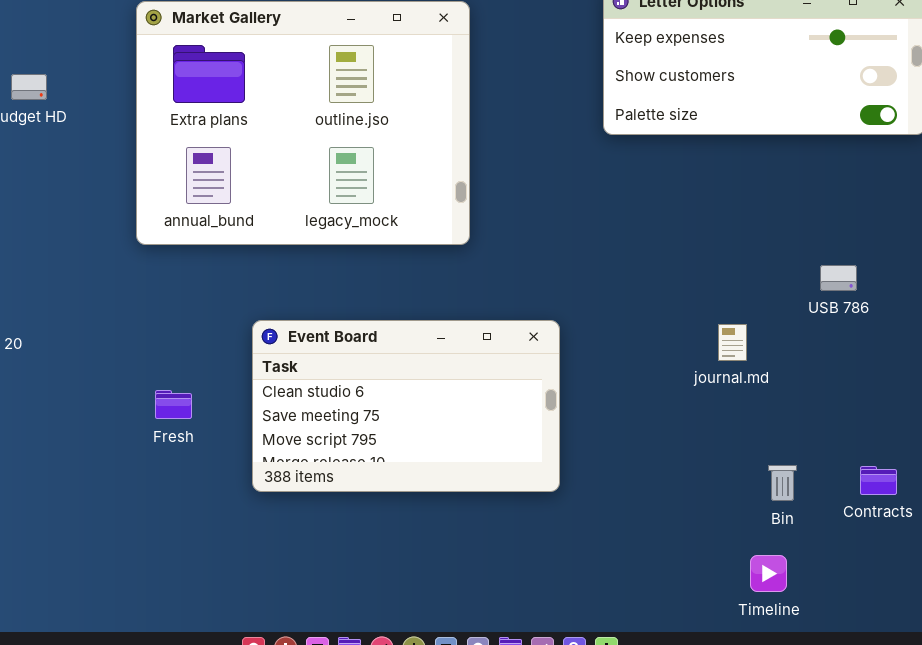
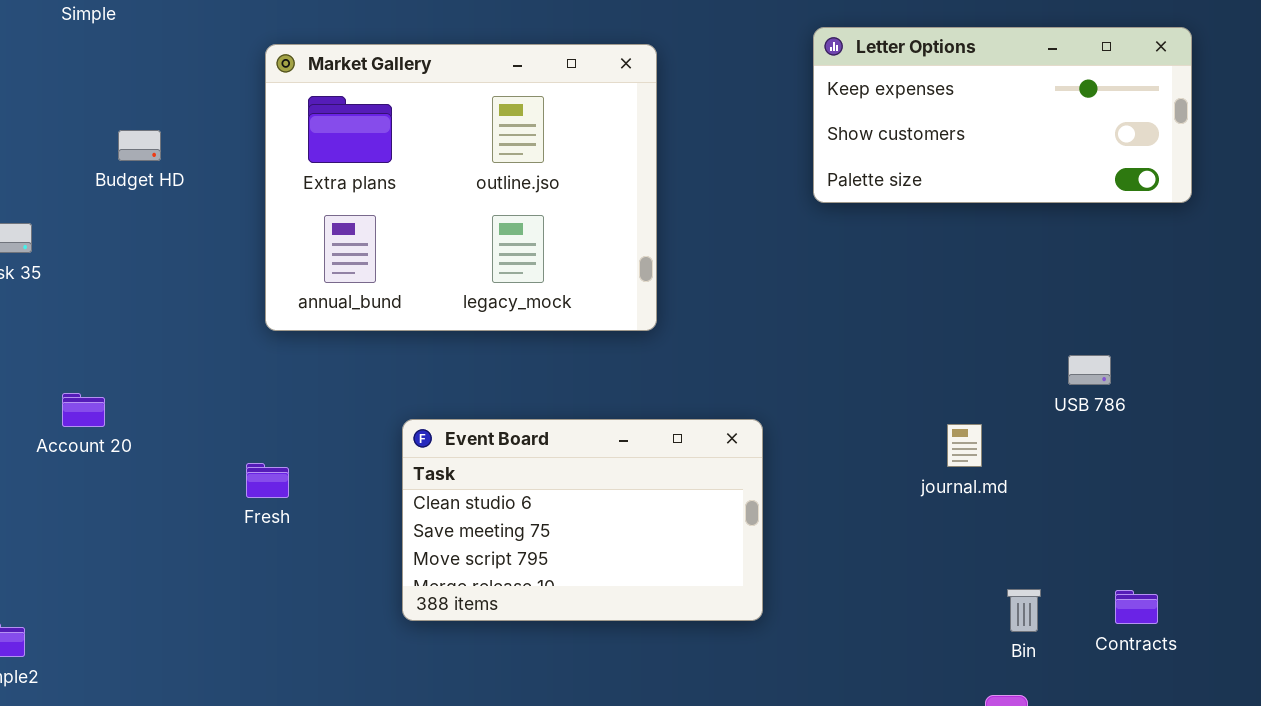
Fresh: [155,390,192,419] -> [246,463,289,498], moved

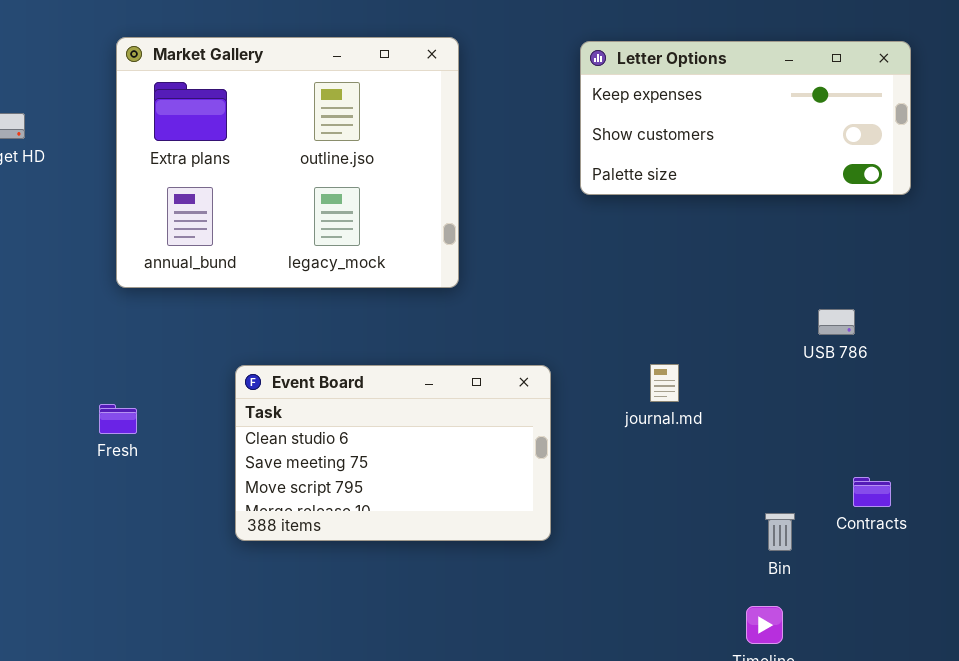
Letter Options: [813,27,1192,203] -> [580,41,911,195], moved
journal.md: [947,424,982,467] -> [650,364,679,402], moved
Contracts: [1115,590,1158,624] -> [853,477,891,507], moved

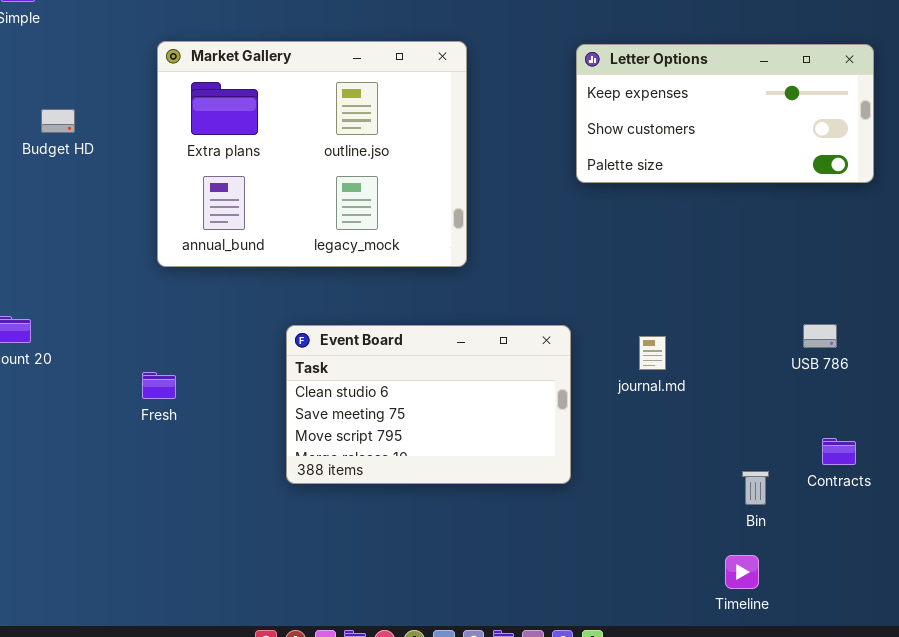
USB 786: [818,309,855,335] -> [803,324,837,348], moved
Event Board: [235,365,551,541] -> [286,325,571,484], moved

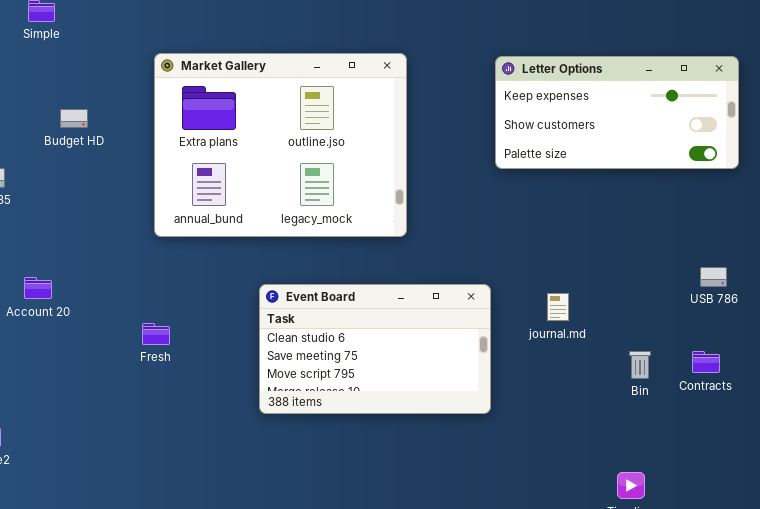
USB 786: [803,324,837,348] -> [700,267,727,287], moved
Contracts: [822,438,856,465] -> [692,351,720,373], moved
Bin: [742,471,769,505] -> [629,351,651,379], moved

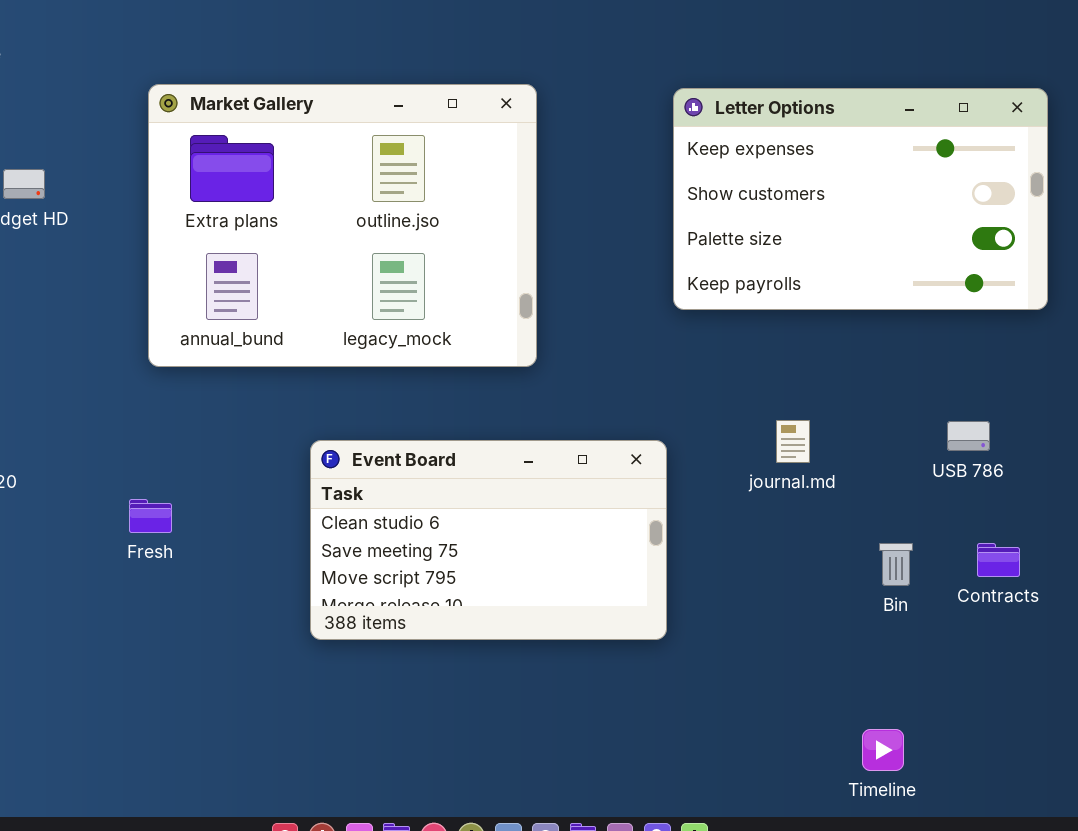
Letter Options: [495,56,739,169] -> [673,88,1048,310], resized
USB 786: [700,267,727,287] -> [947,421,990,451], moved
journal.md: [547,293,569,321] -> [776,420,810,463], moved

